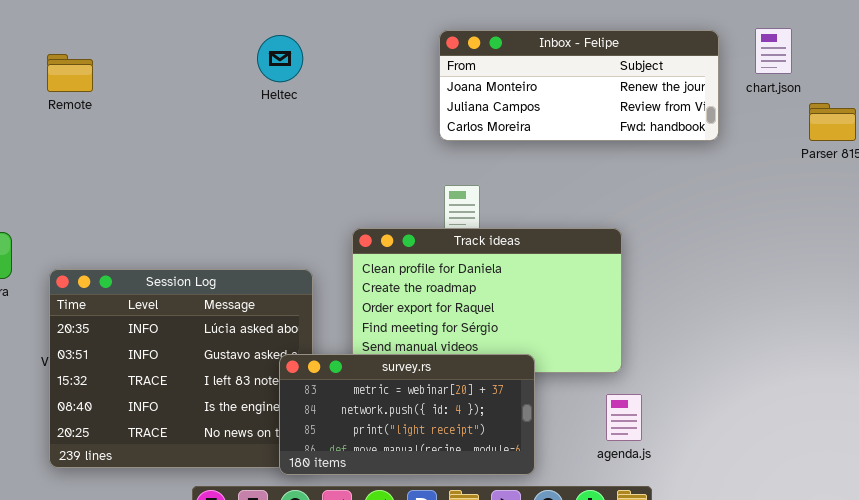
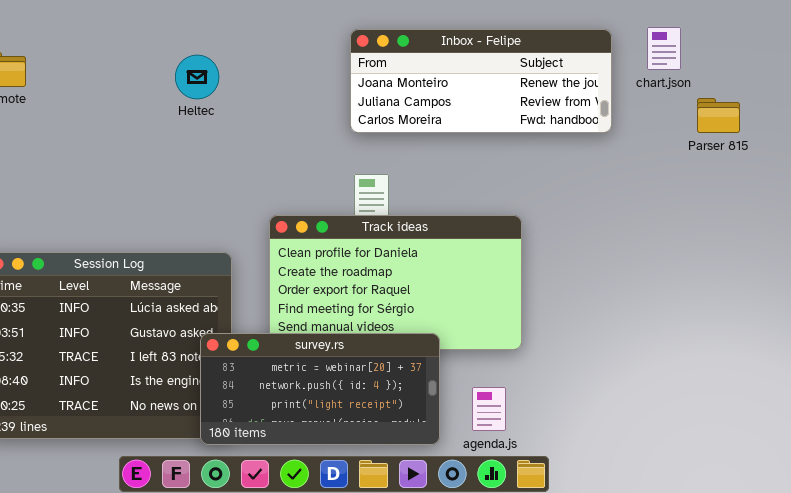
Heltec: [257,35,303,82] -> [175,55,219,99], moved
agenda.js: [606,394,642,441] -> [472,387,506,431], moved

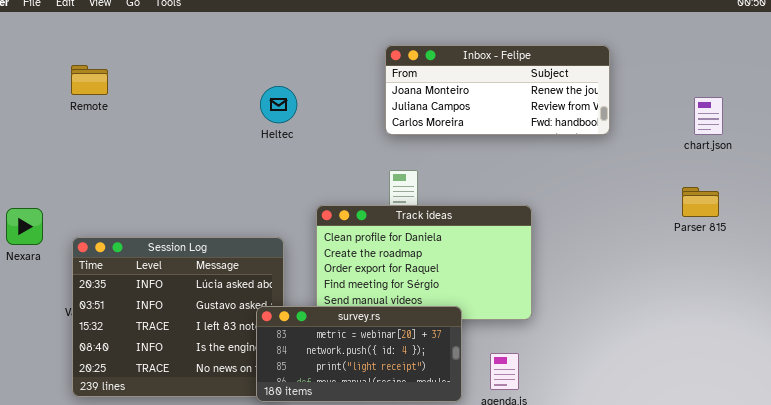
chart.json: [647,27,681,70] -> [694,97,723,135], moved
Heltec: [175,55,219,99] -> [260,86,297,123], moved
Parser 815: [697,98,740,133] -> [682,187,719,217], moved

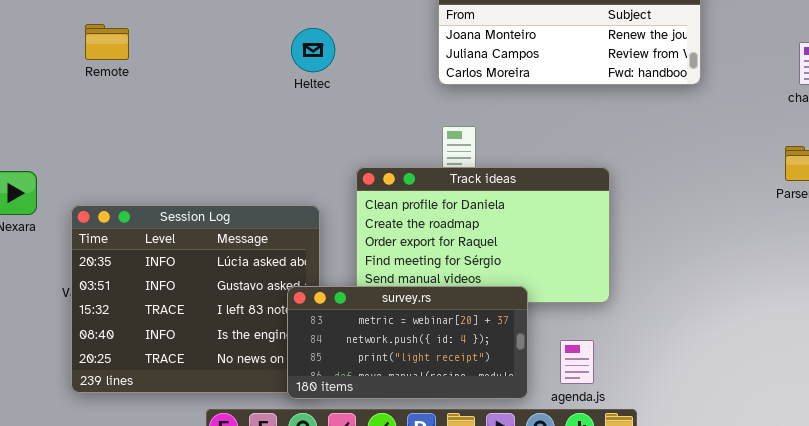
Remote: [71,65,108,95] -> [85,24,129,60], moved

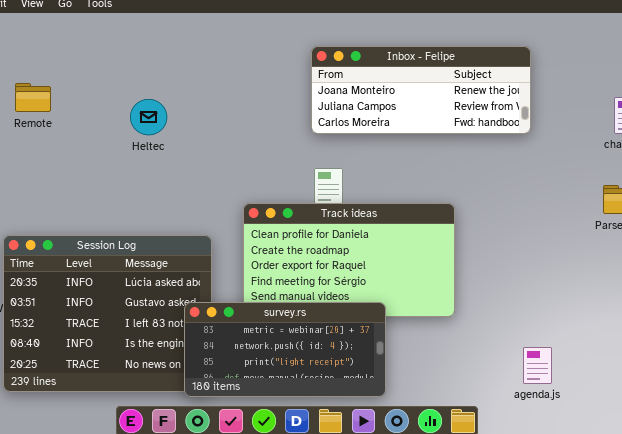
Heltec: [291,28,335,72] -> [130,99,167,135], moved
agenda.js: [560,340,594,384] -> [523,347,552,384], moved

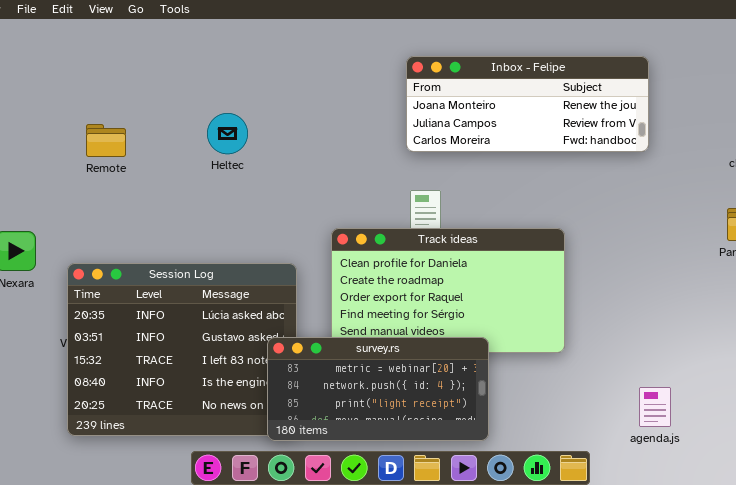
Remote: [15,83,51,112] -> [86,124,126,157], moved

